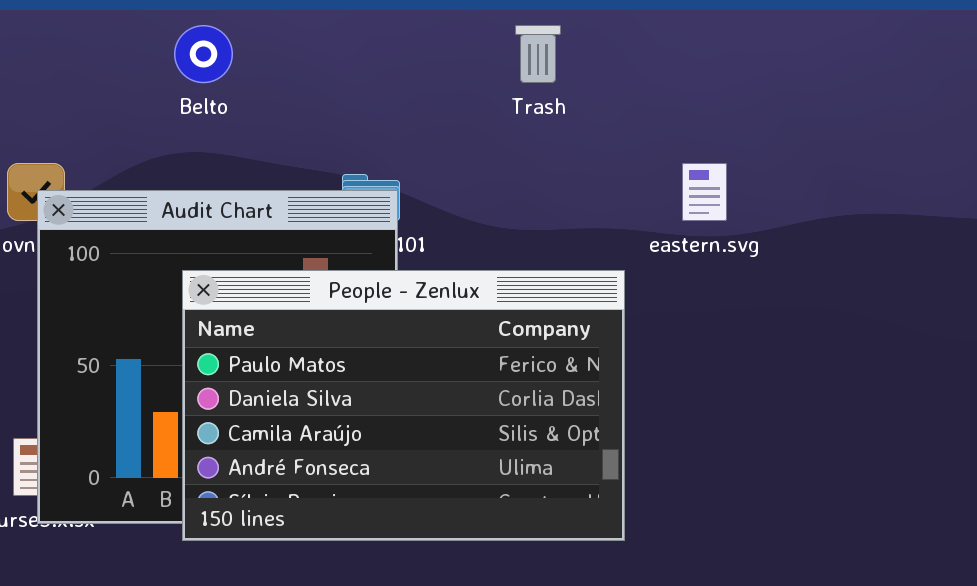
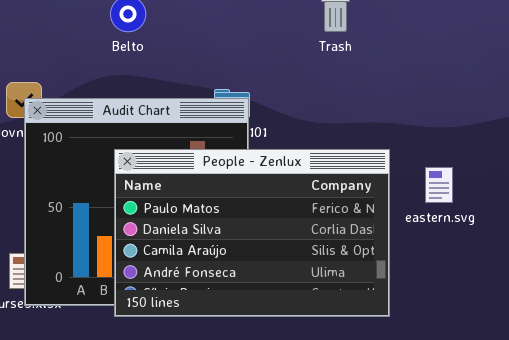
eastern.svg: [682,163,727,221] -> [425,167,453,203], moved

